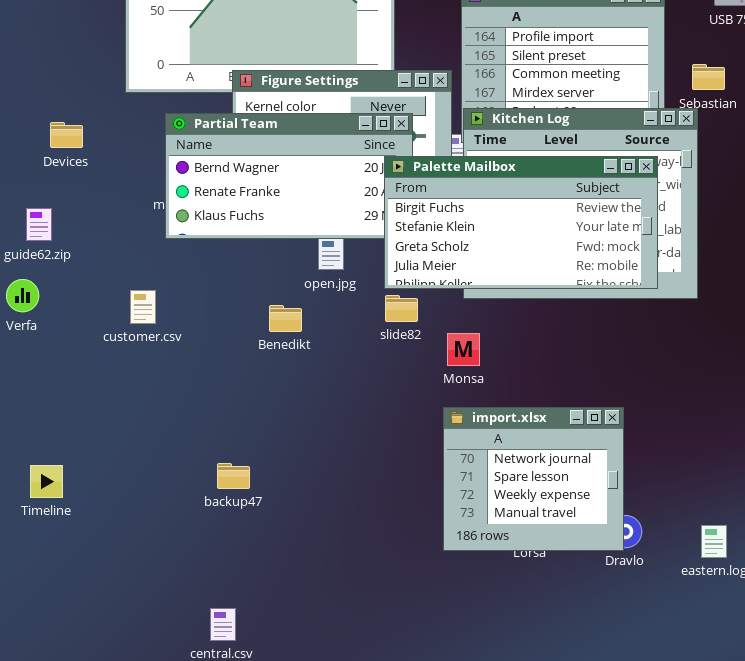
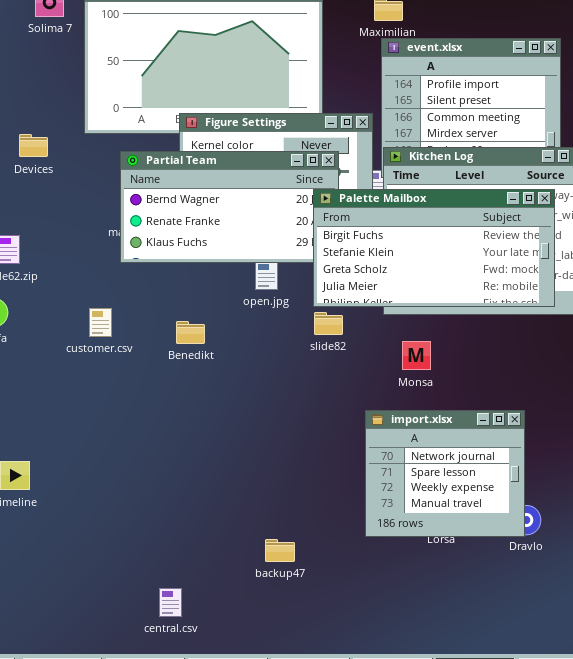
Devices: [50,122,83,148] -> [19,134,48,157], moved
Benedikt: [269,305,302,332] -> [176,321,205,344], moved
Monsa: [447,333,480,366] -> [402,341,431,370], moved
backup47: [217,463,250,489] -> [265,539,295,562], moved

